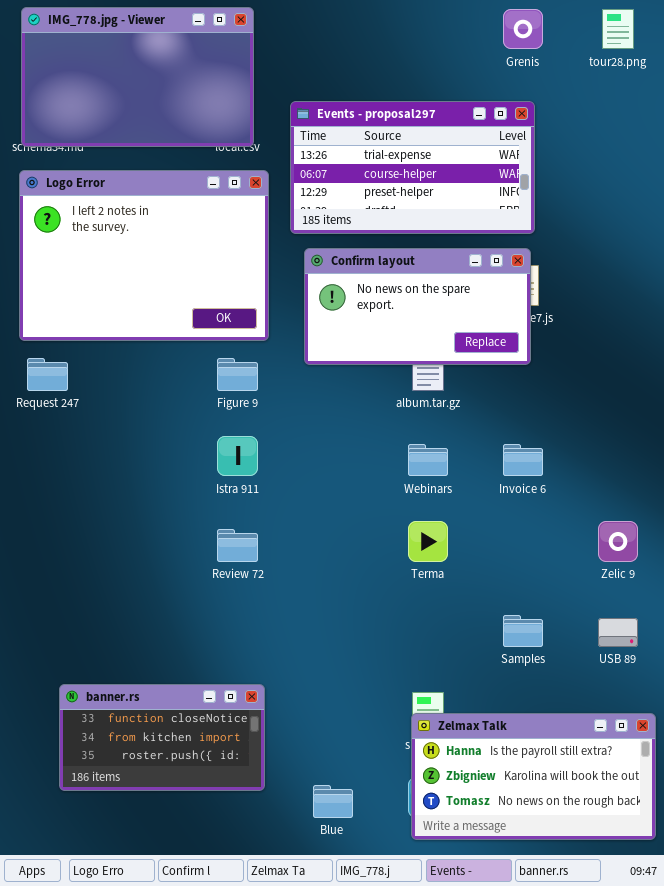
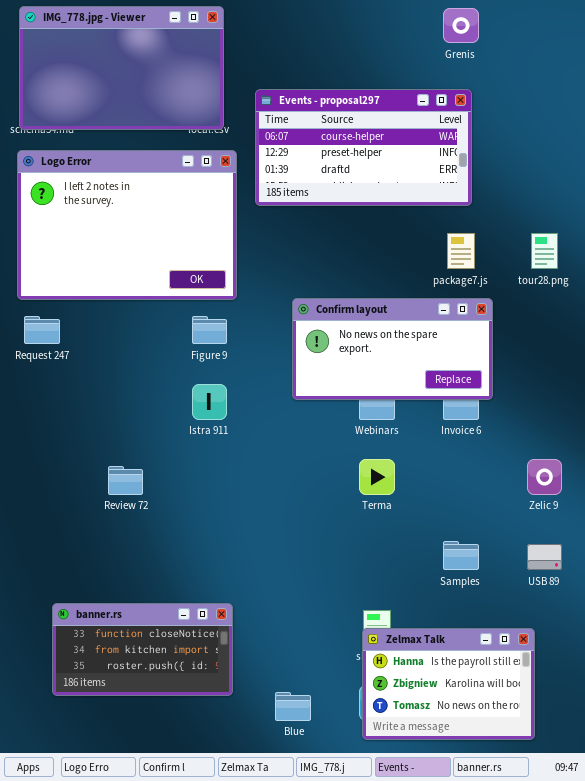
tour28.png: [602,9,634,49] -> [531,233,558,269], moved
Events - proposal297: [290,101,535,234] -> [255,89,472,206], scrolled down 1 row
Confirm layout: [304,248,531,365] -> [292,298,493,400], moved
Review 72: [217,529,258,562] -> [108,466,143,495], moved
Zelmax Talk: [411,713,656,840] -> [362,628,535,740], resized

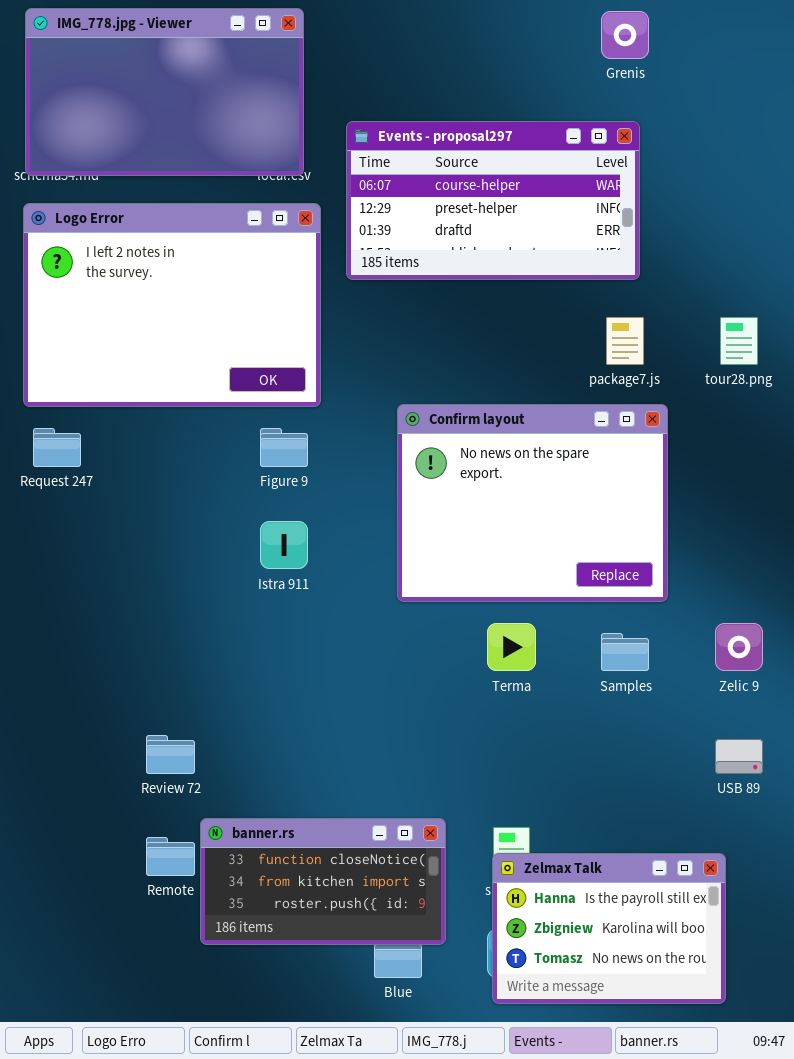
Confirm layout: [292,298,493,400] -> [397,404,668,602], resized
Review 72: [108,466,143,495] -> [146,735,195,774], moved
Samples: [443,541,479,570] -> [601,633,649,671], moved
banner.rs: [52,603,233,696] -> [200,818,446,945], moved

